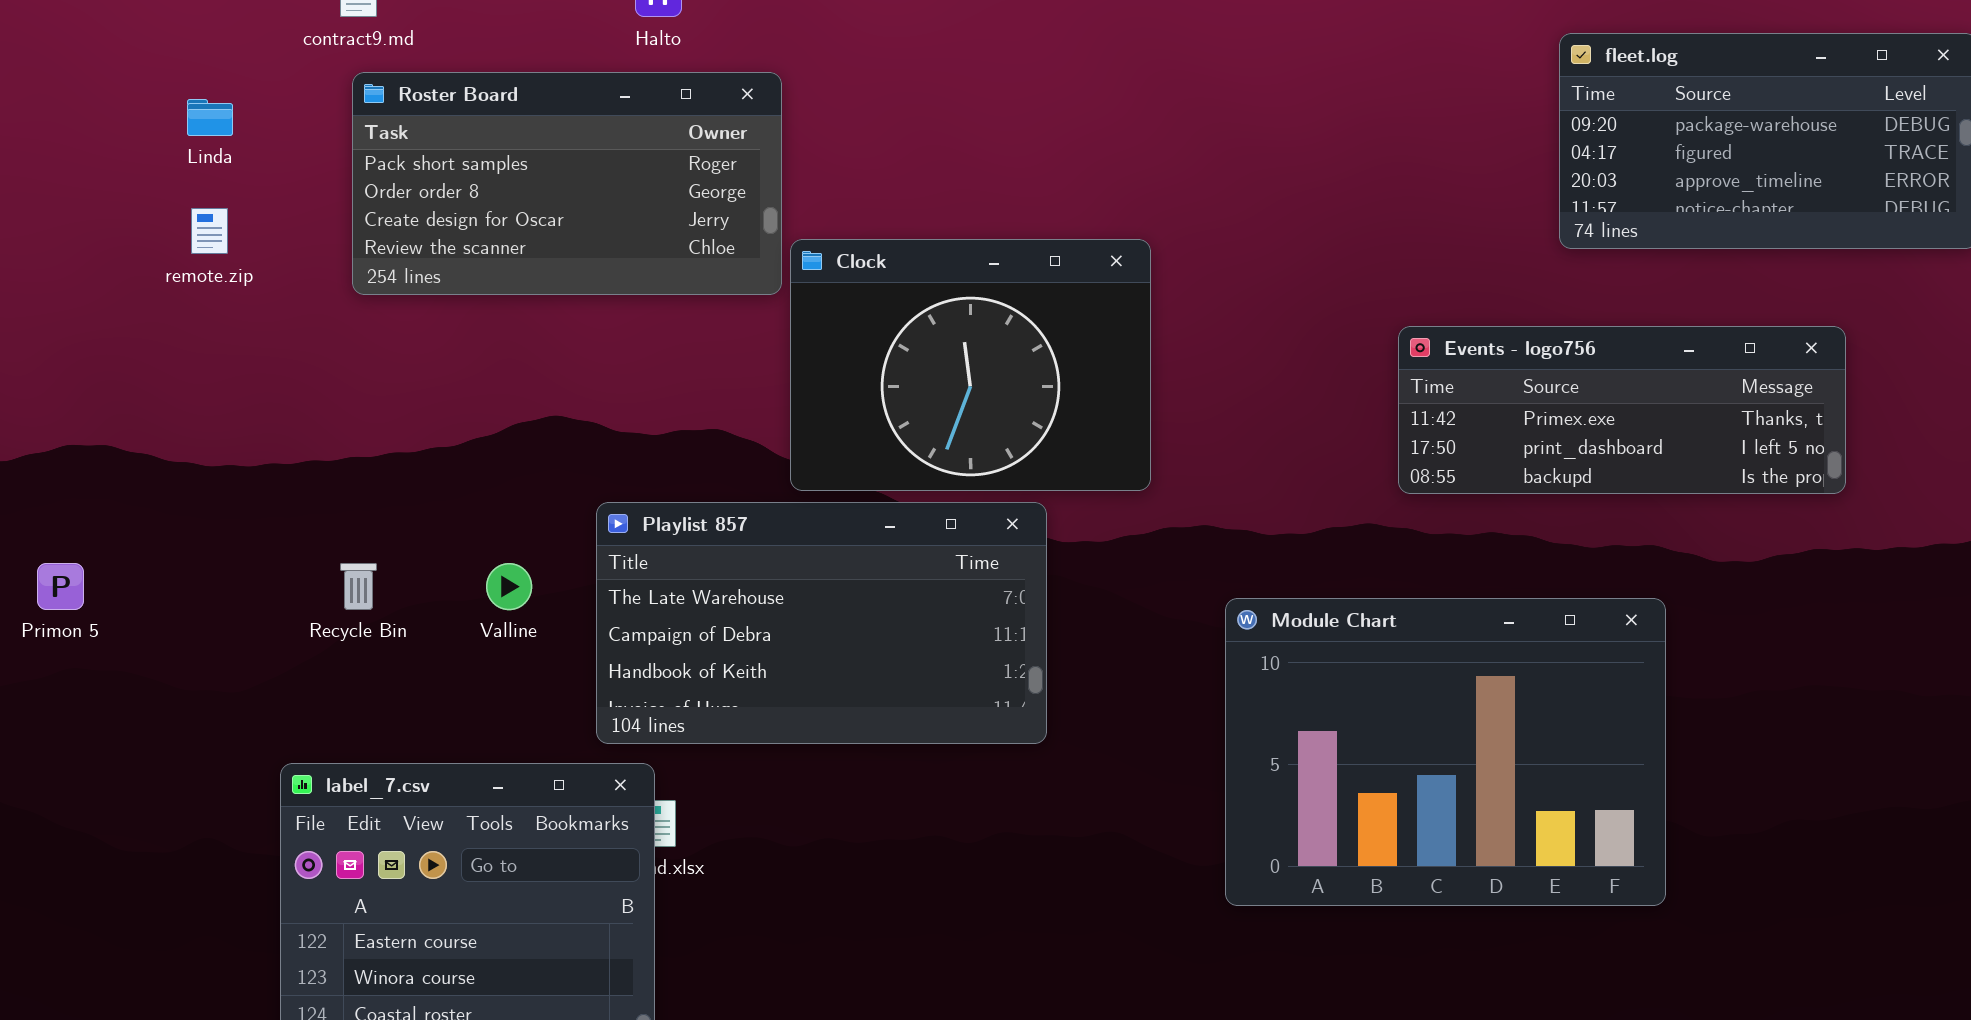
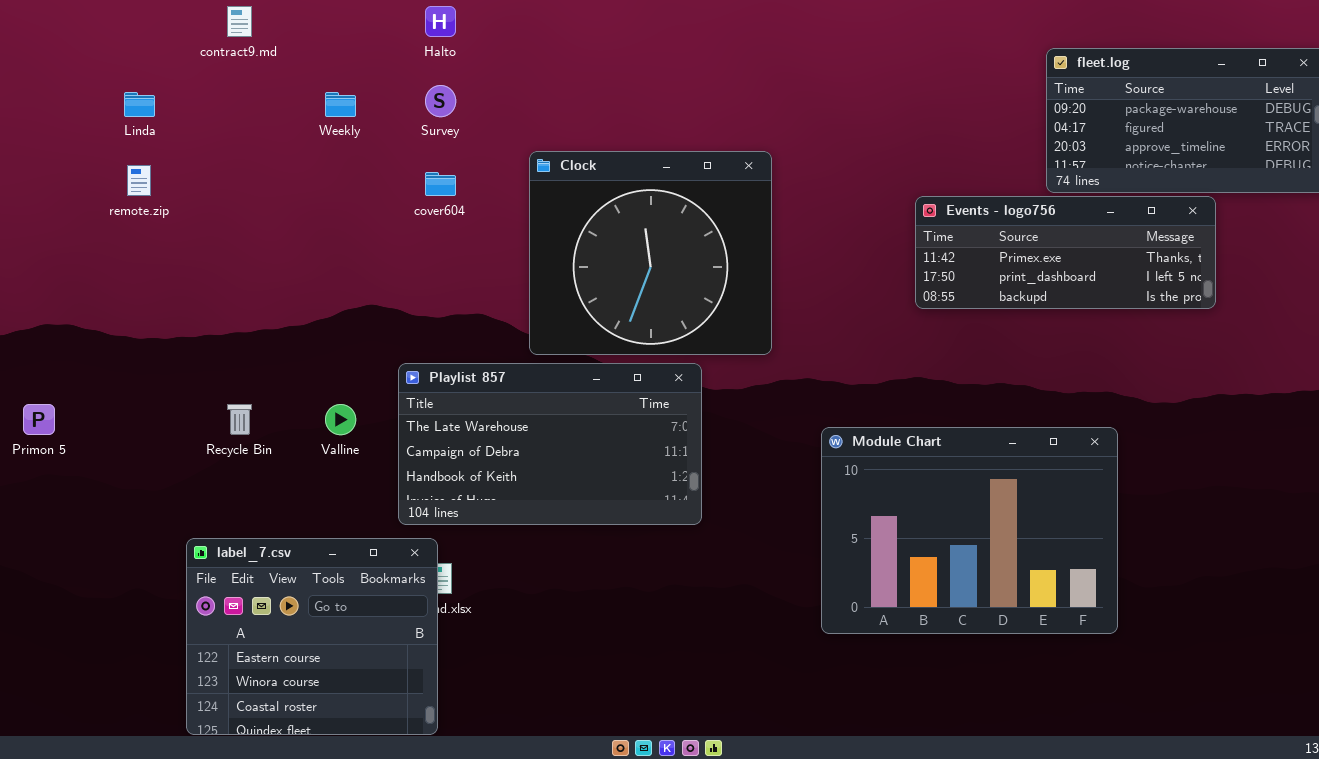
Roster Board: [352,72,782,295] -> none, closed
Clock: [790,239,1151,491] -> [529,151,772,355], resized
Events - logo756: [1398,326,1846,494] -> [915,196,1216,309], moved

